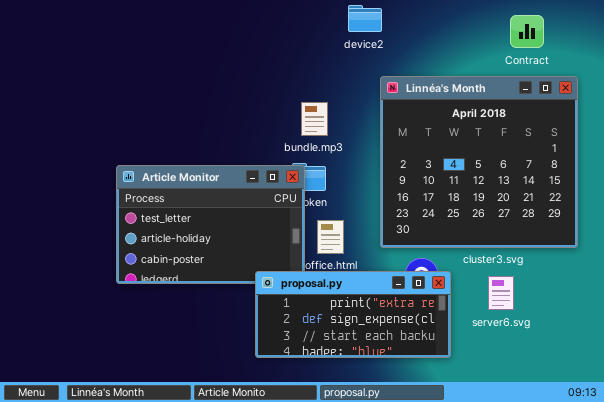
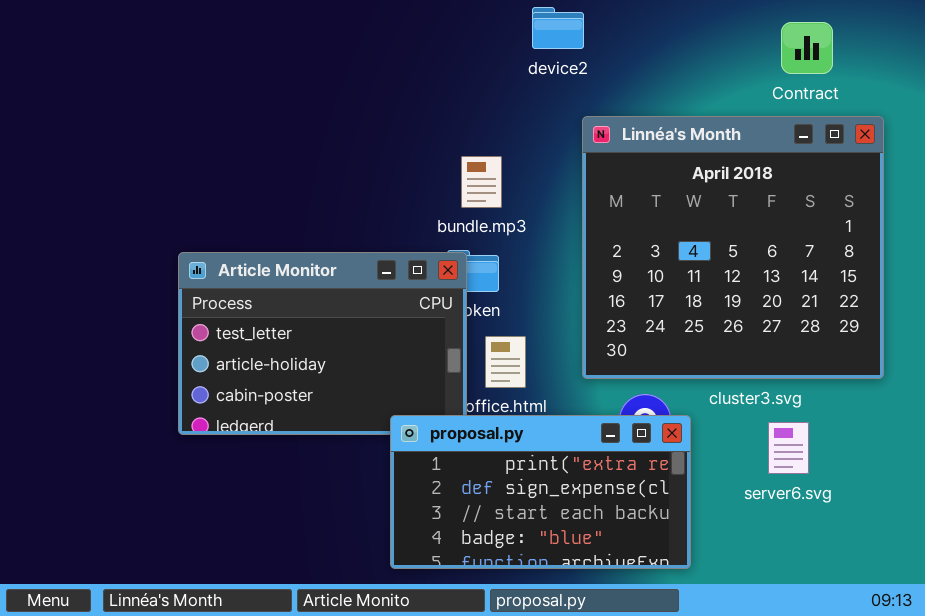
proposal.py: [255,271,451,358] -> [390,415,691,569], resized
server6.svg: [488,276,514,310] -> [768,422,809,474], moved

